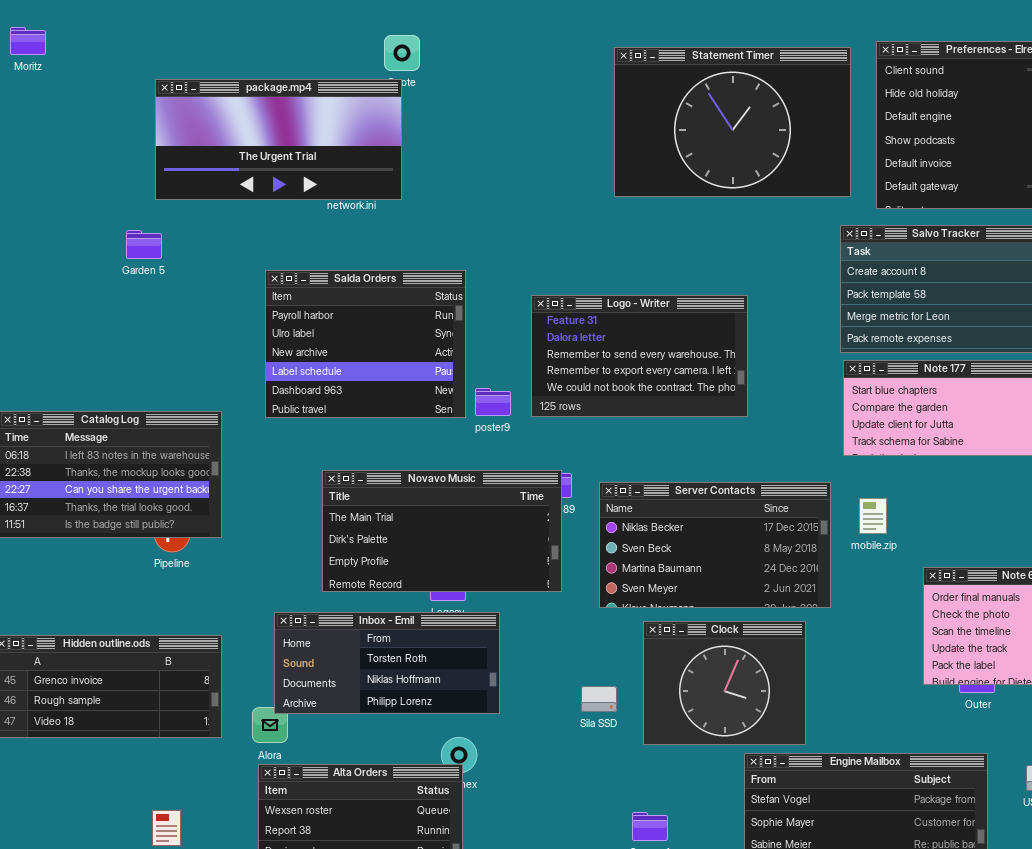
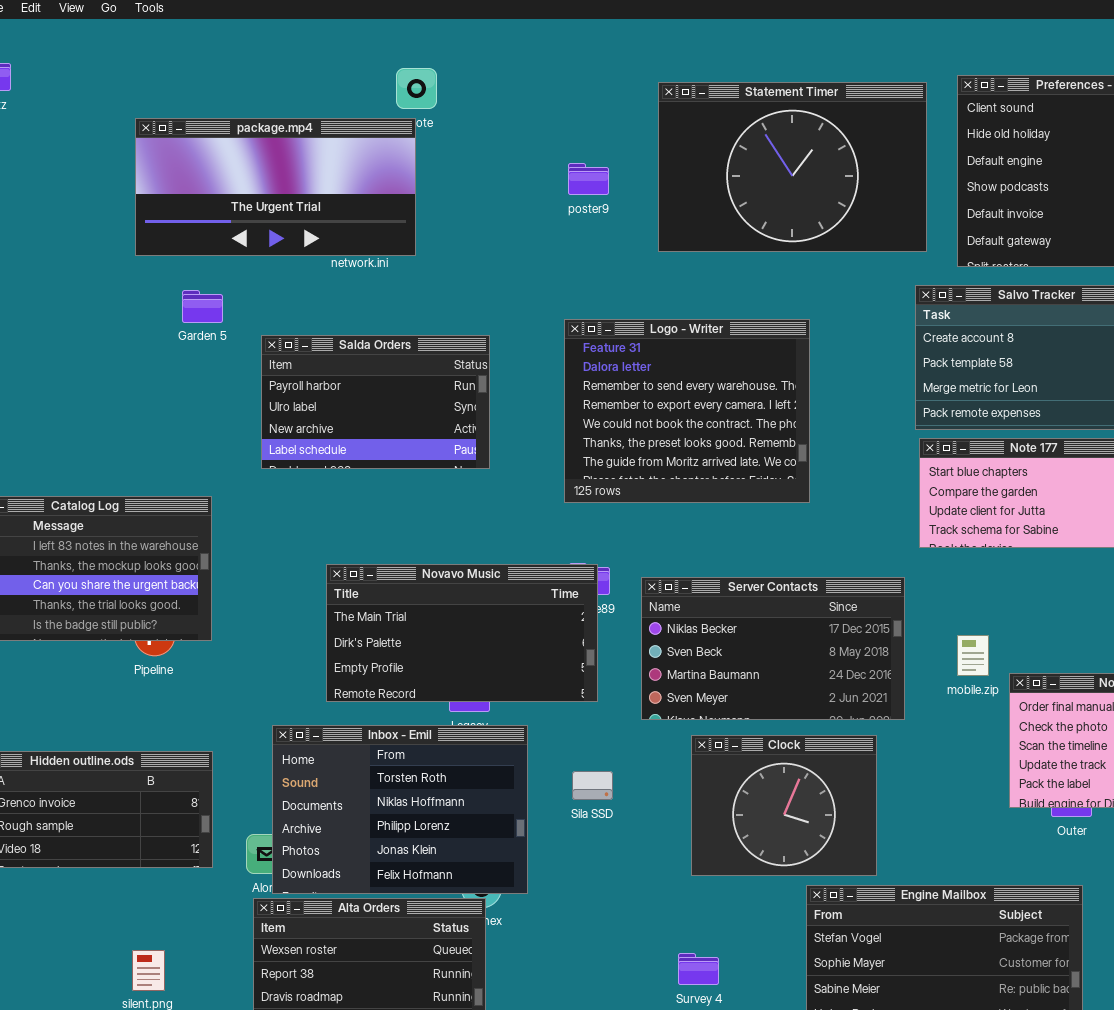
Garden 5: [126,230,162,259] -> [182,290,223,323], moved
Salda Orders: [265,270,466,418] -> [261,335,490,469], resized
Logo - Writer: [531,295,748,417] -> [564,319,810,503], resized
poster9: [475,388,511,416] -> [568,163,609,195], moved
mobile.zip: [859,498,887,534] -> [957,635,989,676], moved
Inbox - Emil: [274,612,500,714] -> [272,725,528,894], resized
Sila SSD: [581,686,617,712] -> [572,771,613,800], moved

